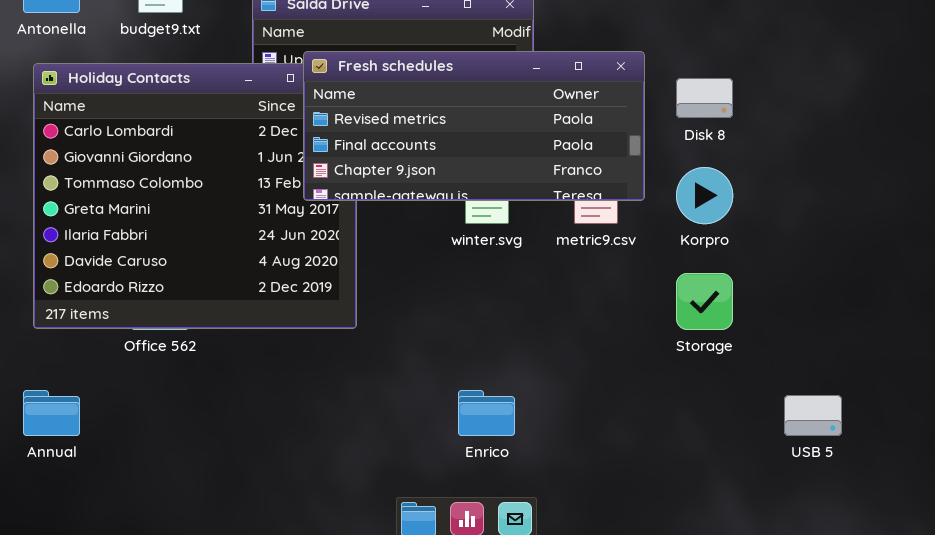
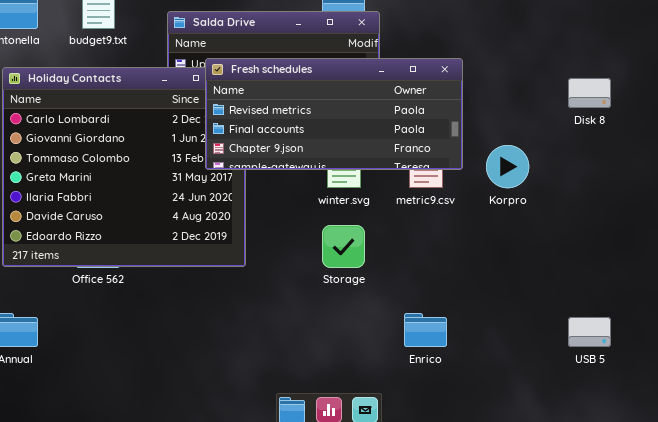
Disk 8: [676,78,733,118] -> [568,78,611,108], moved
Storage: [676,273,733,330] -> [322,225,365,268], moved
Enrico: [458,390,515,436] -> [404,313,447,347], moved

